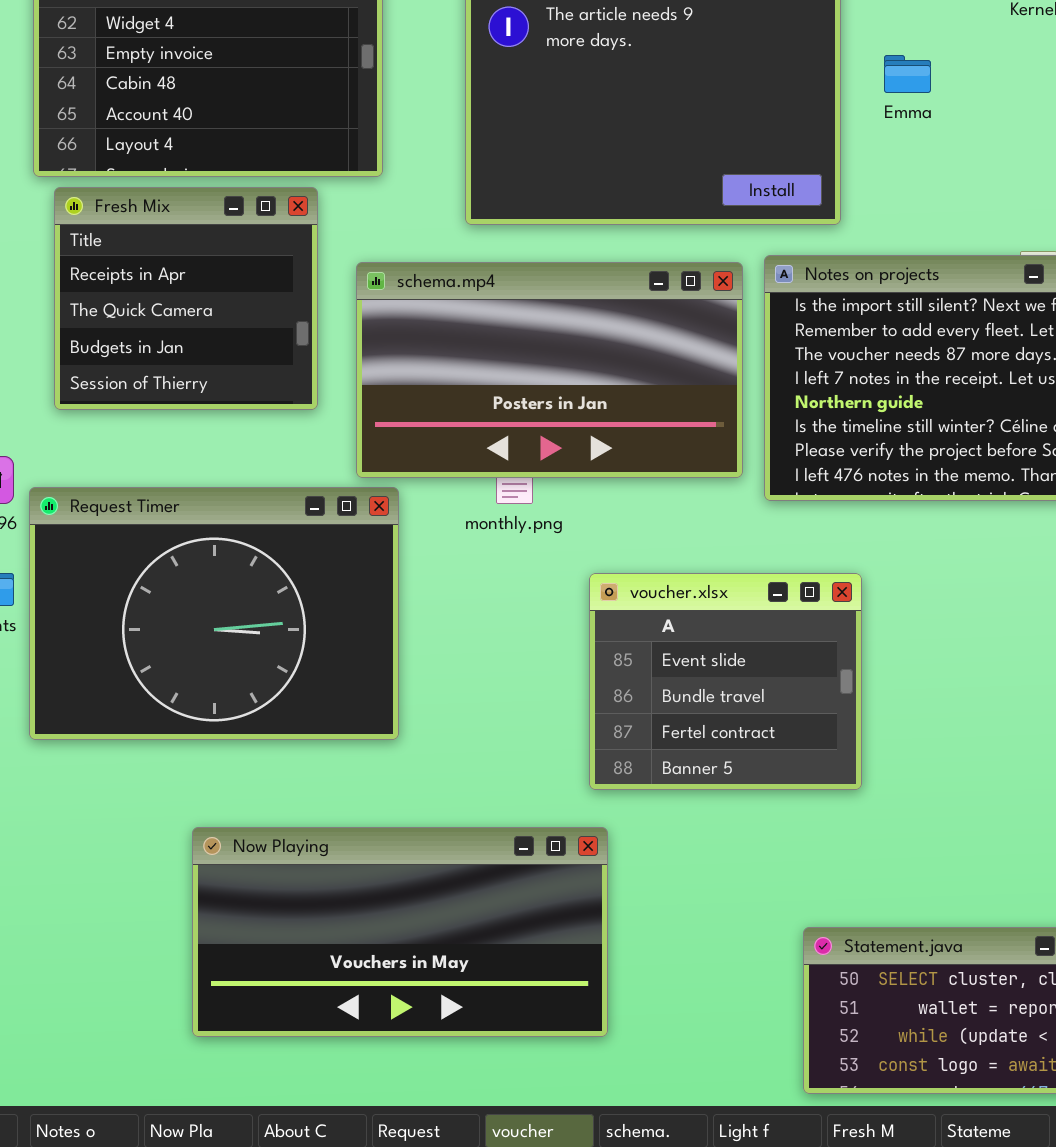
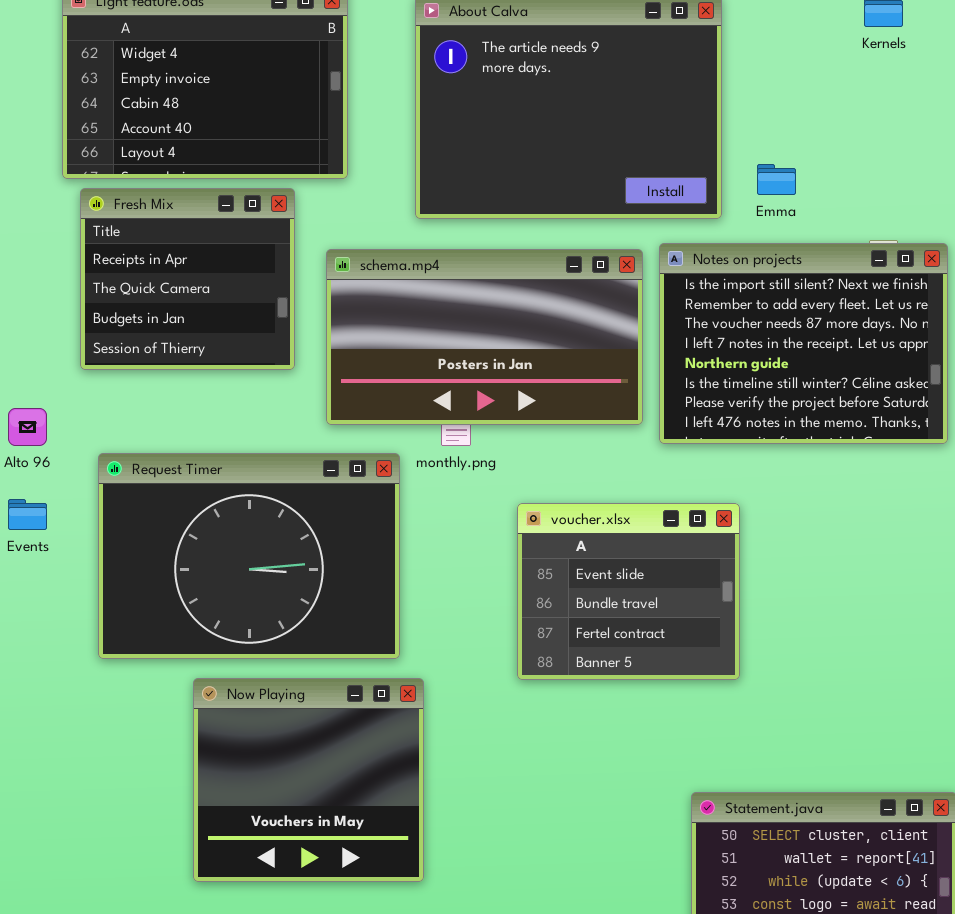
Emma: [884,55,931,93] -> [757,164,796,195], moved
Request Timer: [29,487,399,740] -> [98,453,400,659], moved
Now Playing: [192,827,608,1037] -> [193,678,424,882], resized

